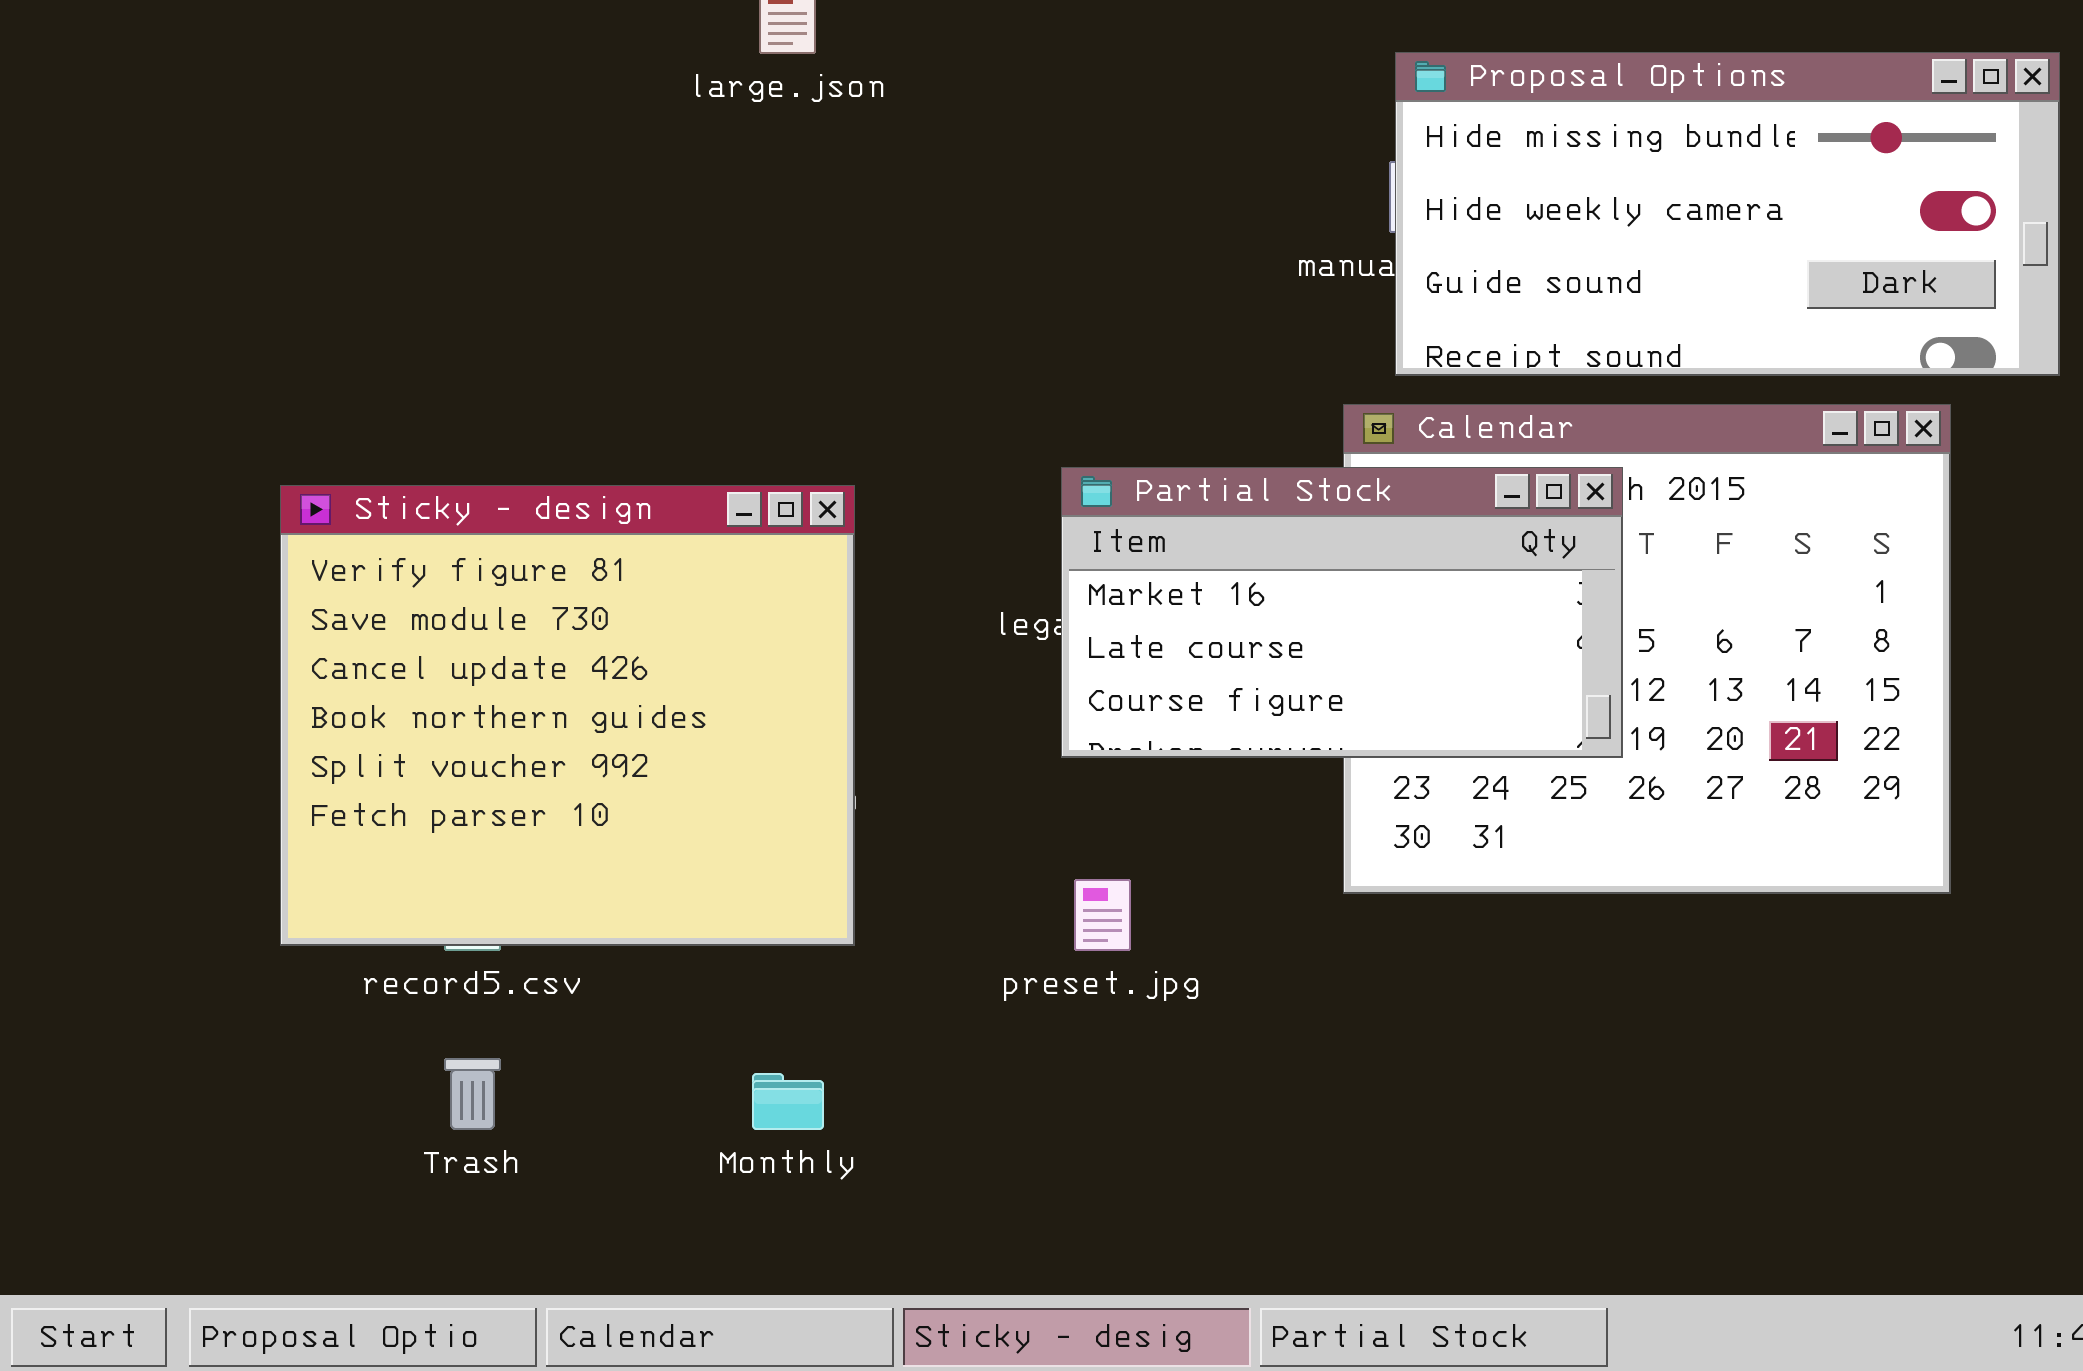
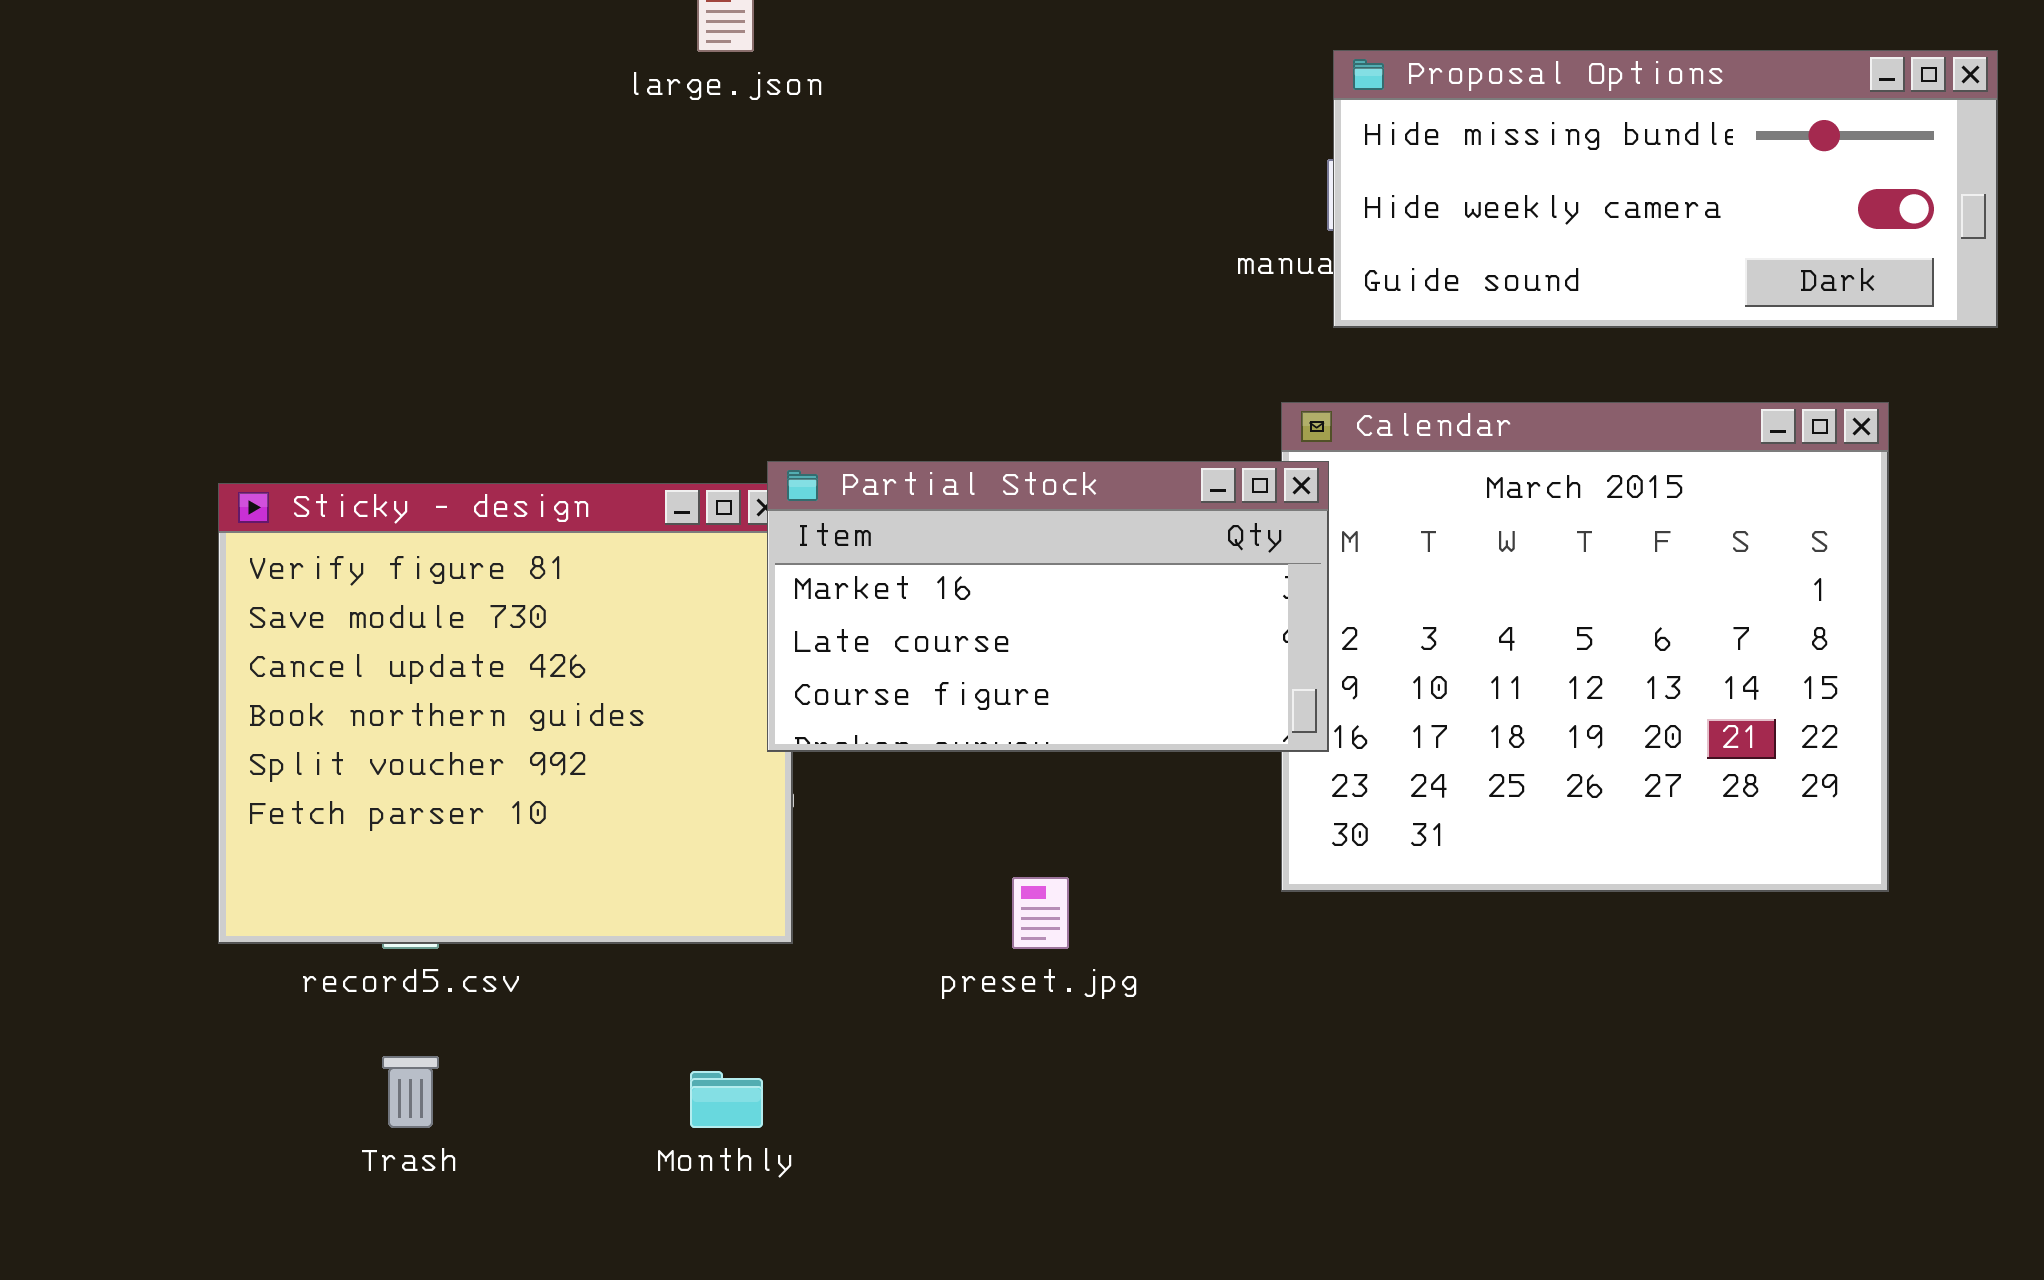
Proposal Options: [1395,52,2060,376] -> [1333,50,1998,328], resized
Partial Stock: [1061,467,1623,758] -> [767,461,1329,752], moved

